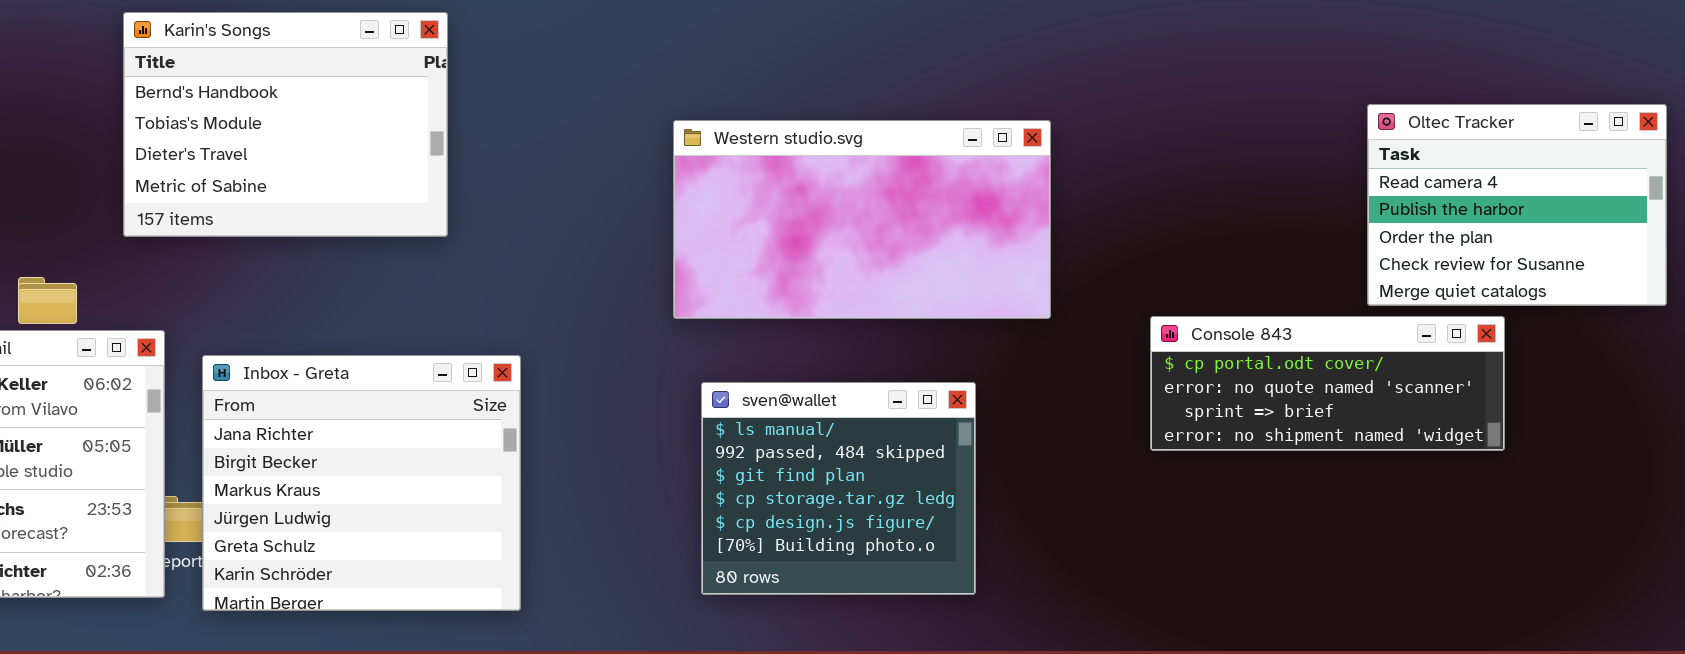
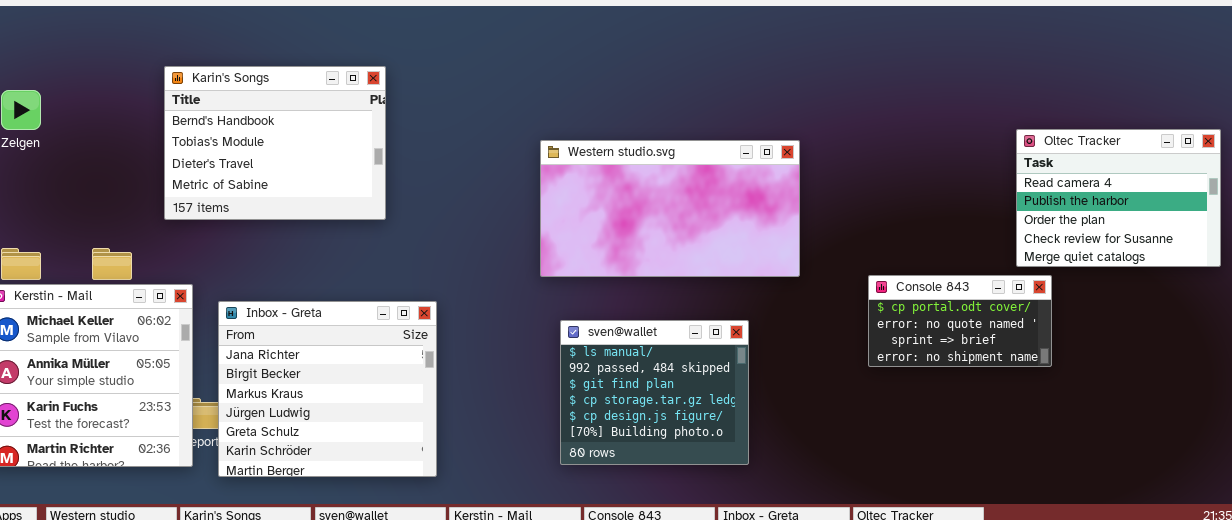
Console 843: [1150,316,1505,451] -> [868,275,1052,367], resized

